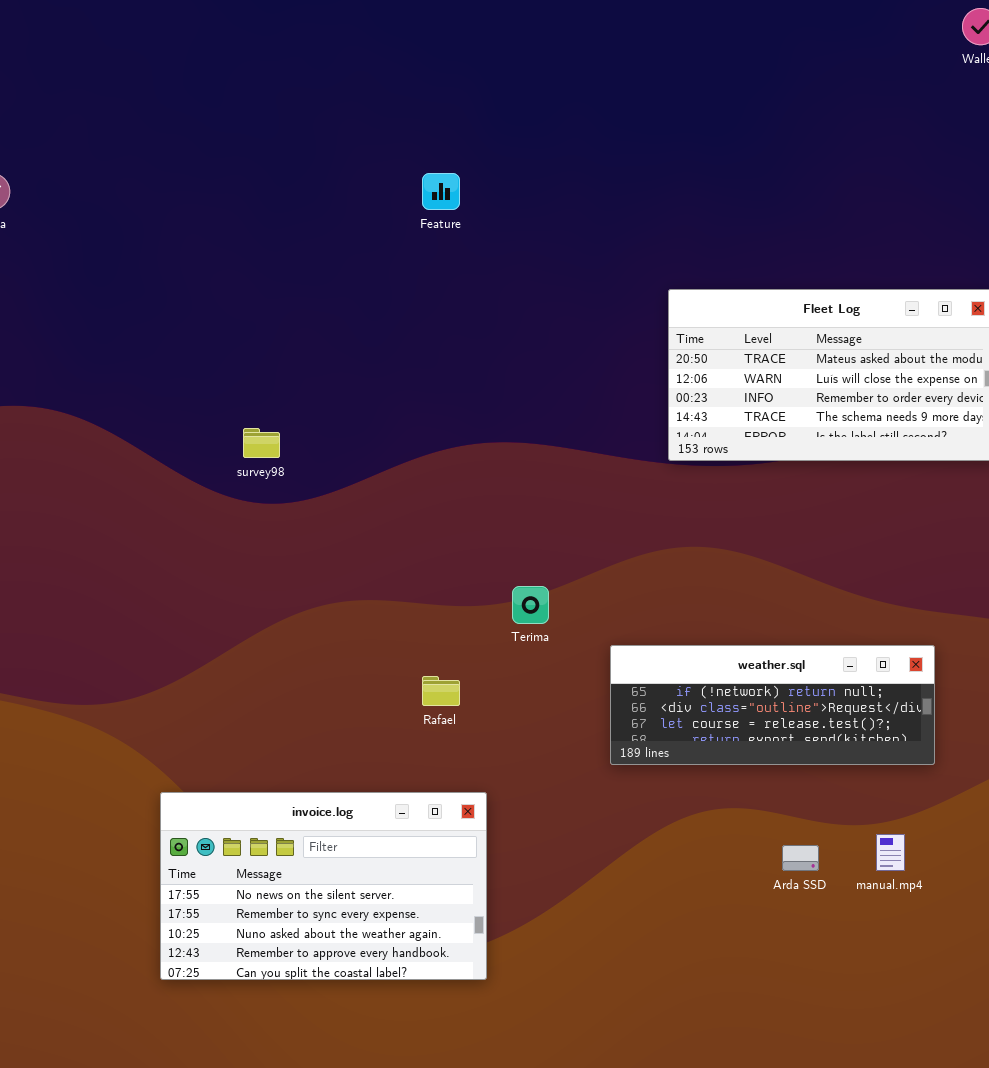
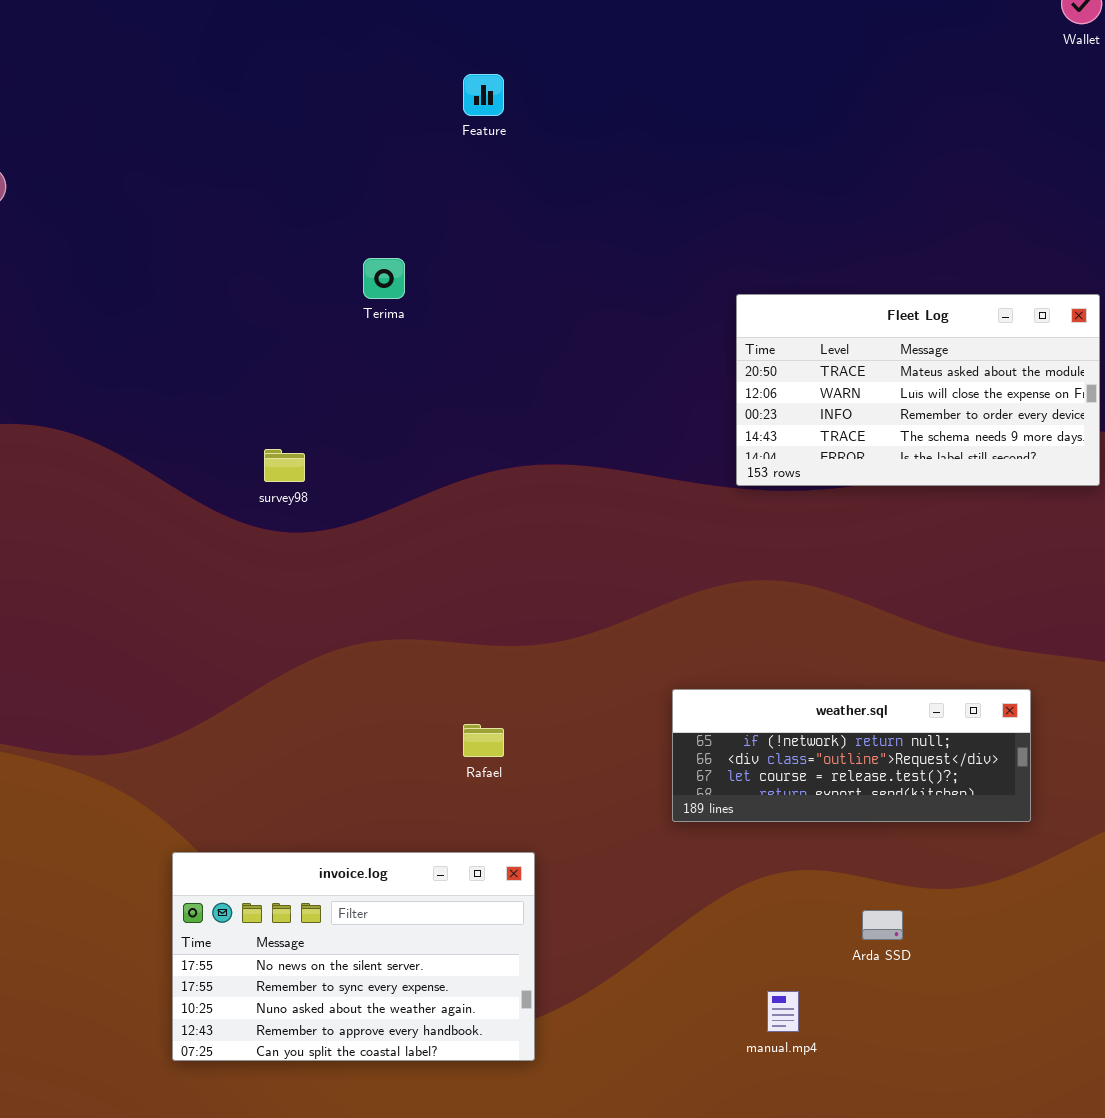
Feature: [422,173,460,210] -> [463,74,504,116], moved
Terima: [512,586,549,624] -> [363,258,405,299], moved
manual.mp4: [876,834,905,871] -> [767,991,799,1032], moved

